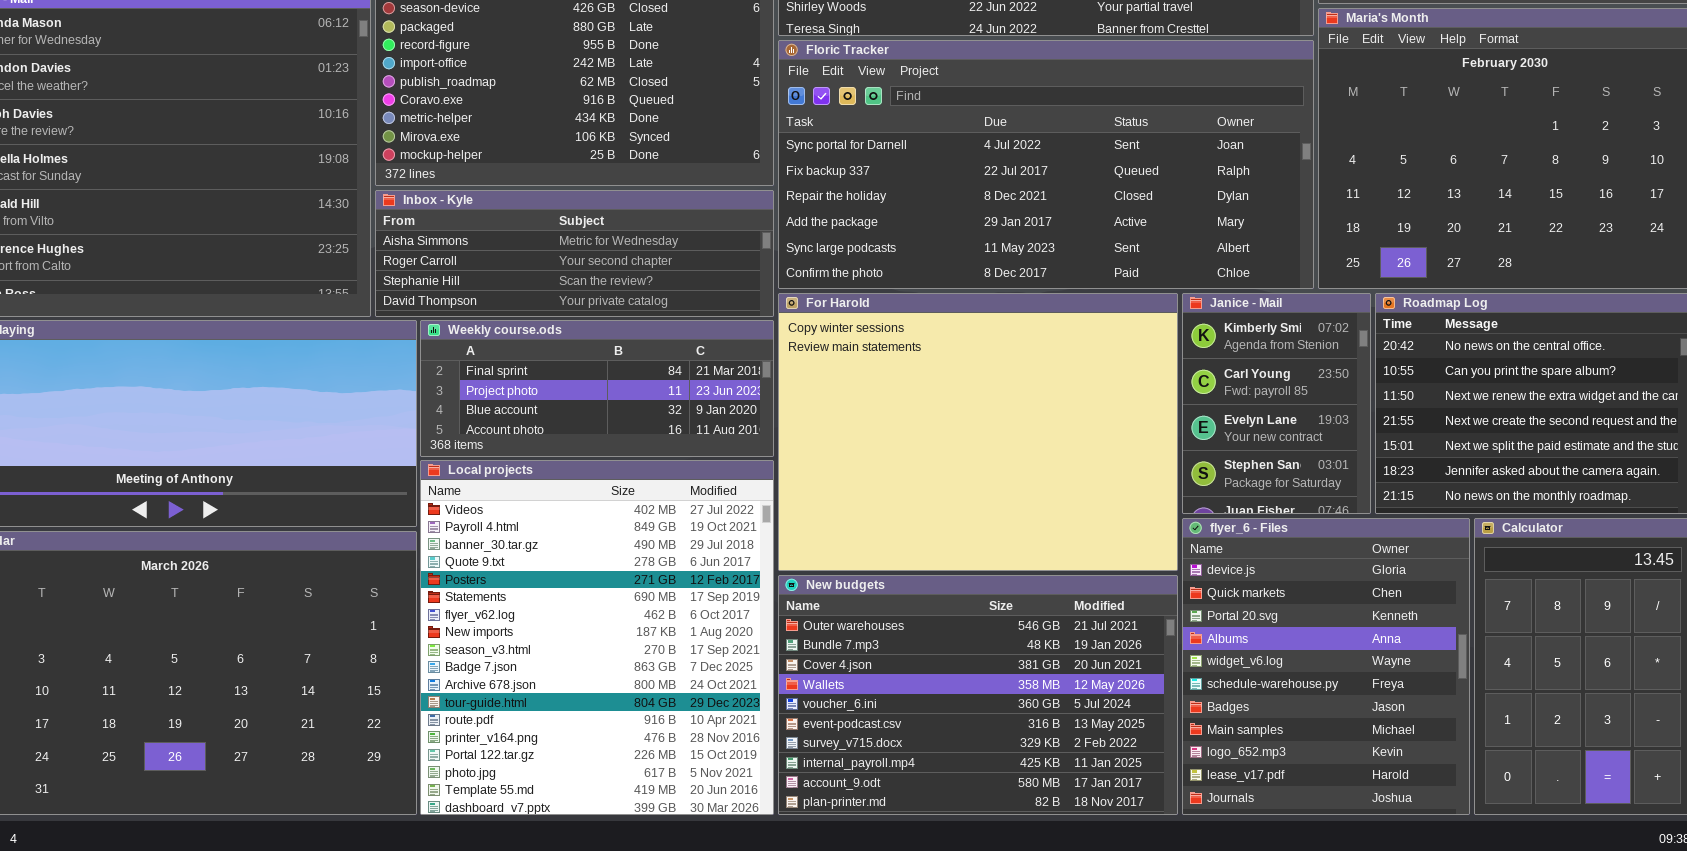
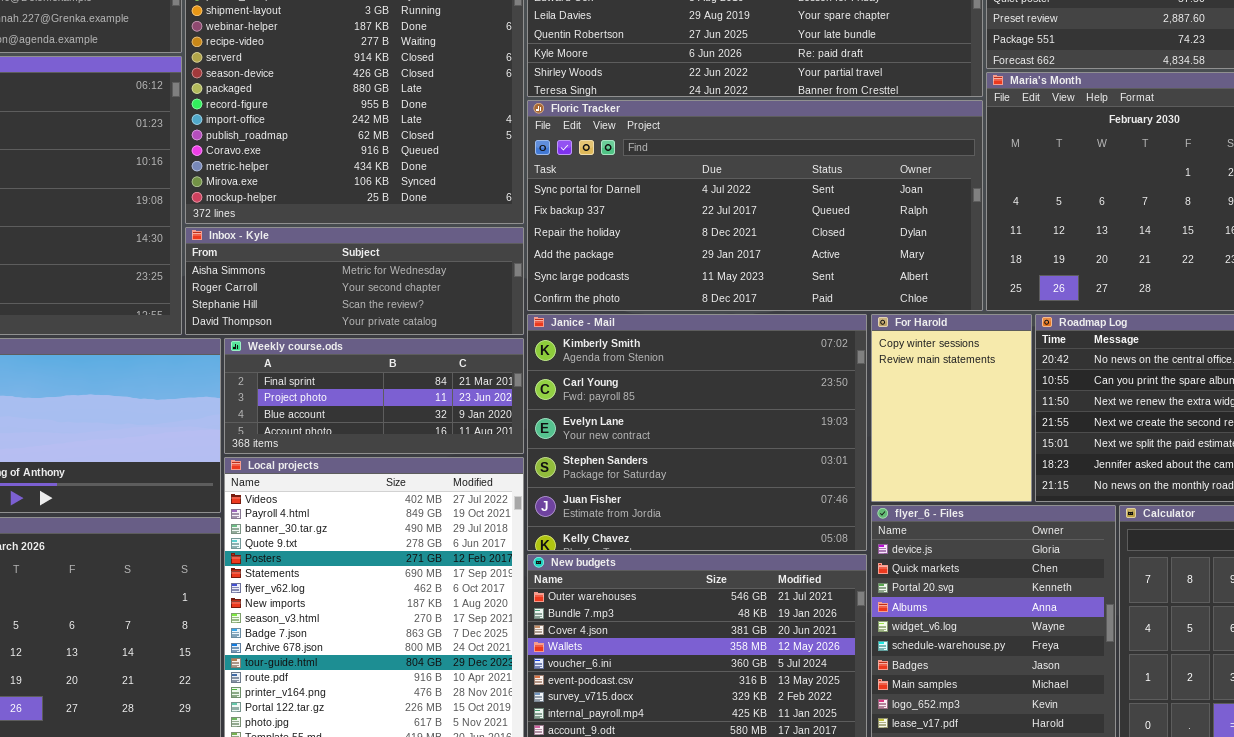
For Harold: [778,293,1178,571] -> [871,314,1032,502], moved, resized
Janice - Mail: [1182,293,1371,514] -> [527,314,867,551], moved, resized

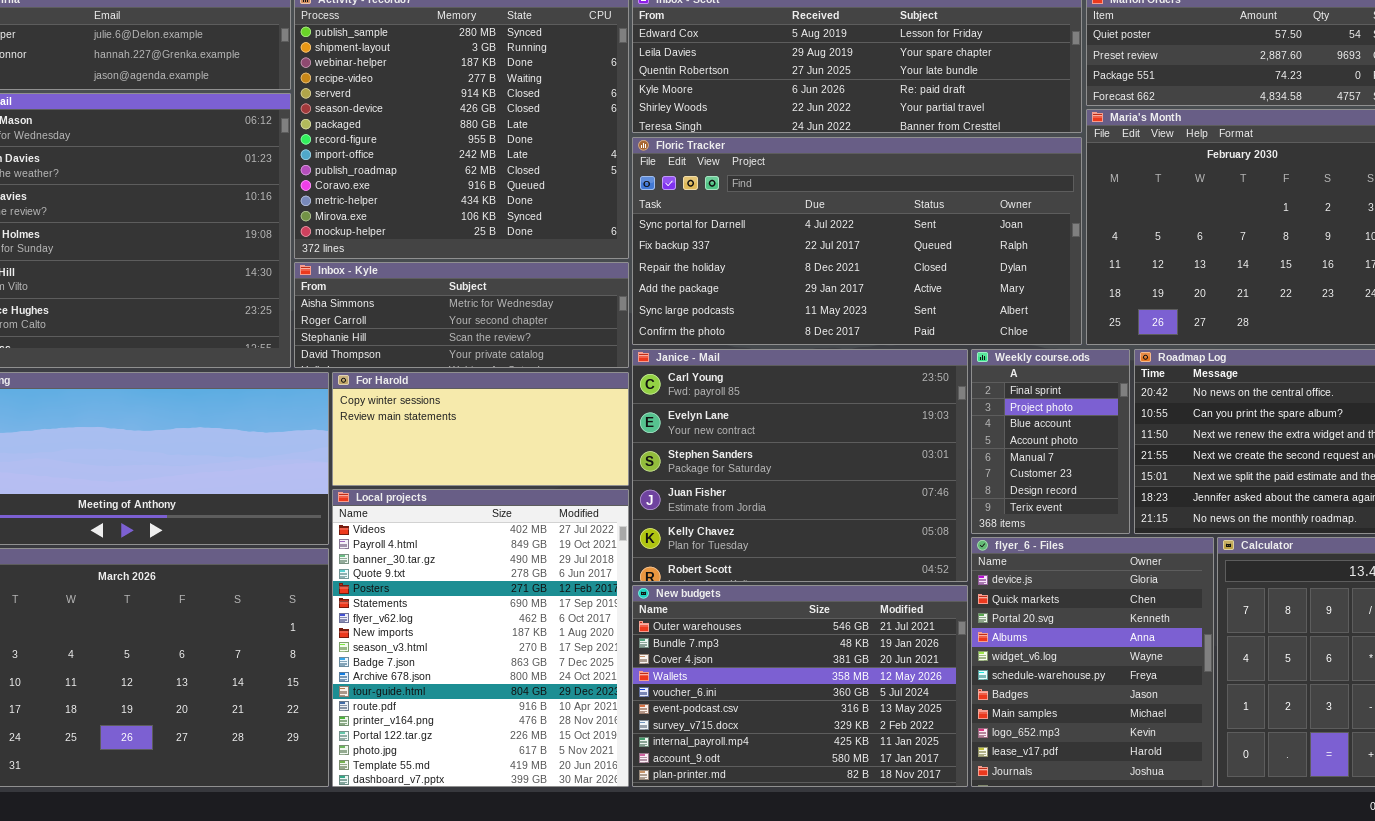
Janice - Mail: [527,314,867,551] -> [632,349,968,582], scrolled down 1 row
For Harold: [871,314,1032,502] -> [332,372,629,486], moved, resized
Weekly course.ods: [224,338,524,454] -> [971,349,1130,534], moved, resized

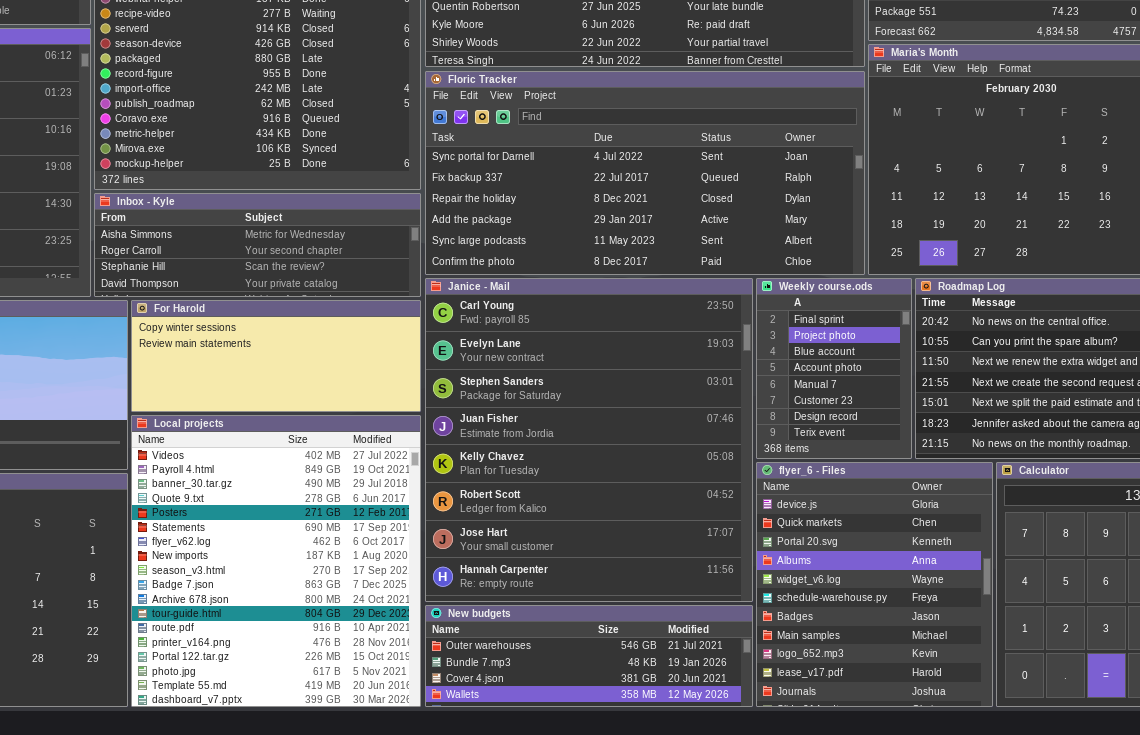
Janice - Mail: [632,349,968,582] -> [425,278,753,602], resized
New budgets: [632,585,968,787] -> [425,605,753,707], resized

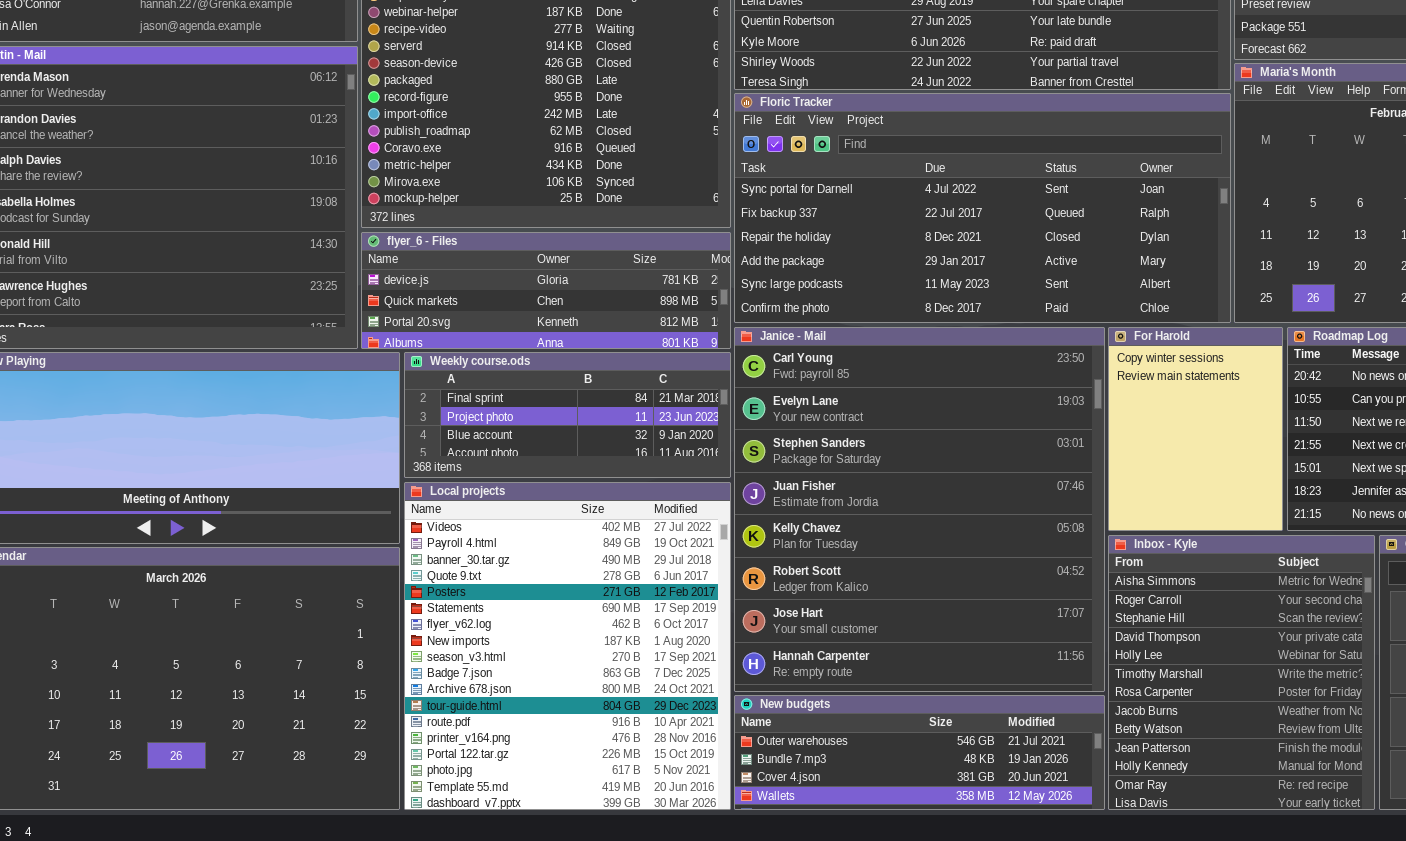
Inbox - Kyle: [94,193,421,297] -> [1108,535,1375,810], moved, resized
Weekly course.ods: [756,278,912,459] -> [404,352,731,478], moved, resized
For Harold: [131,300,421,412] -> [1108,327,1283,531], moved, resized
flyer_6 - Files: [756,462,993,707] -> [361,232,731,349], moved, resized

